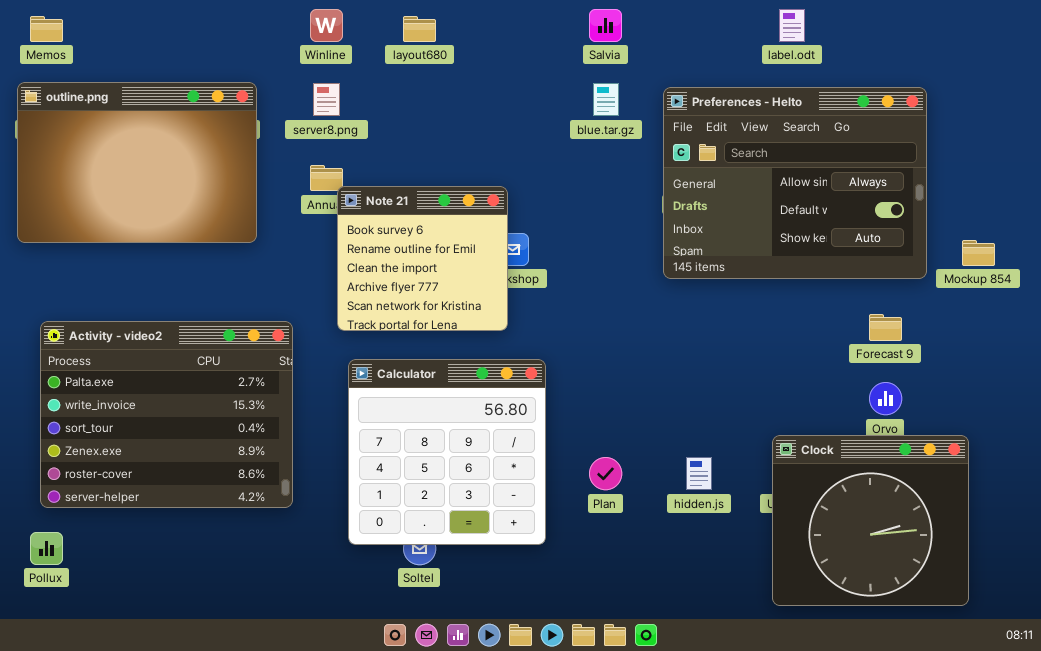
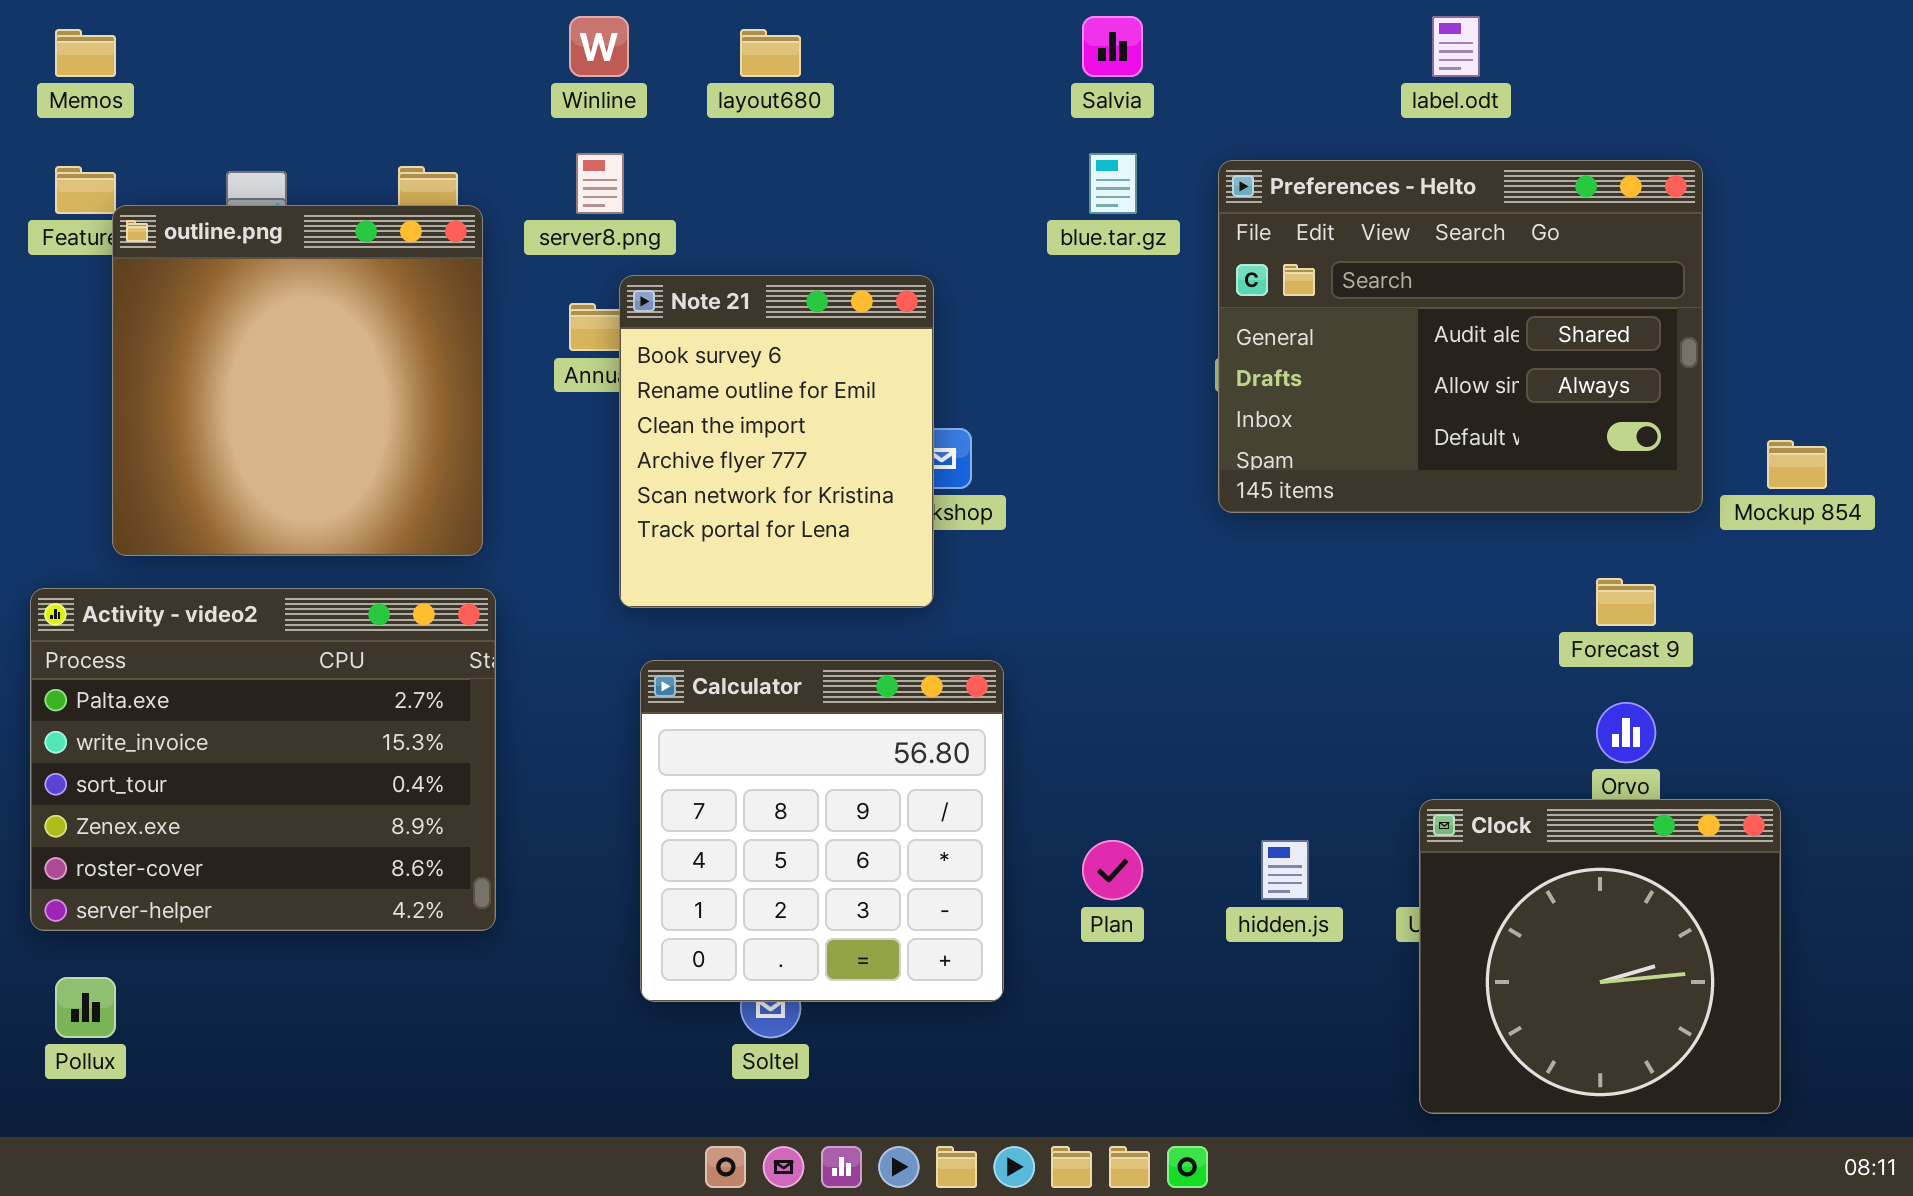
outline.png: [17,82,257,243] -> [112,205,483,556], moved, resized
Preferences - Helto: [663,87,927,279] -> [1218,160,1703,513], scrolled up 1 row
Note 21: [337,186,508,331] -> [619,275,934,608], resized
Activity - video2: [40,321,293,508] -> [30,588,496,931], moved

